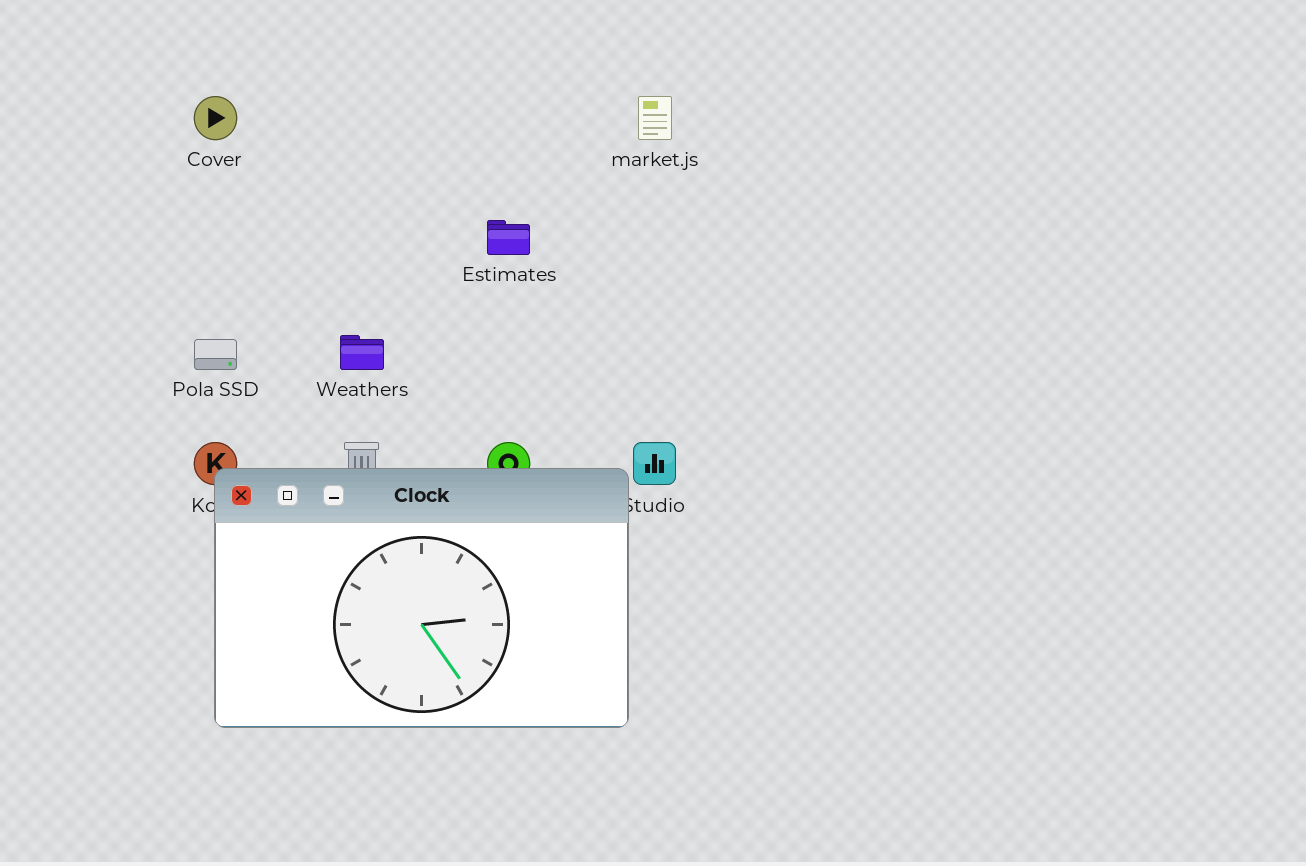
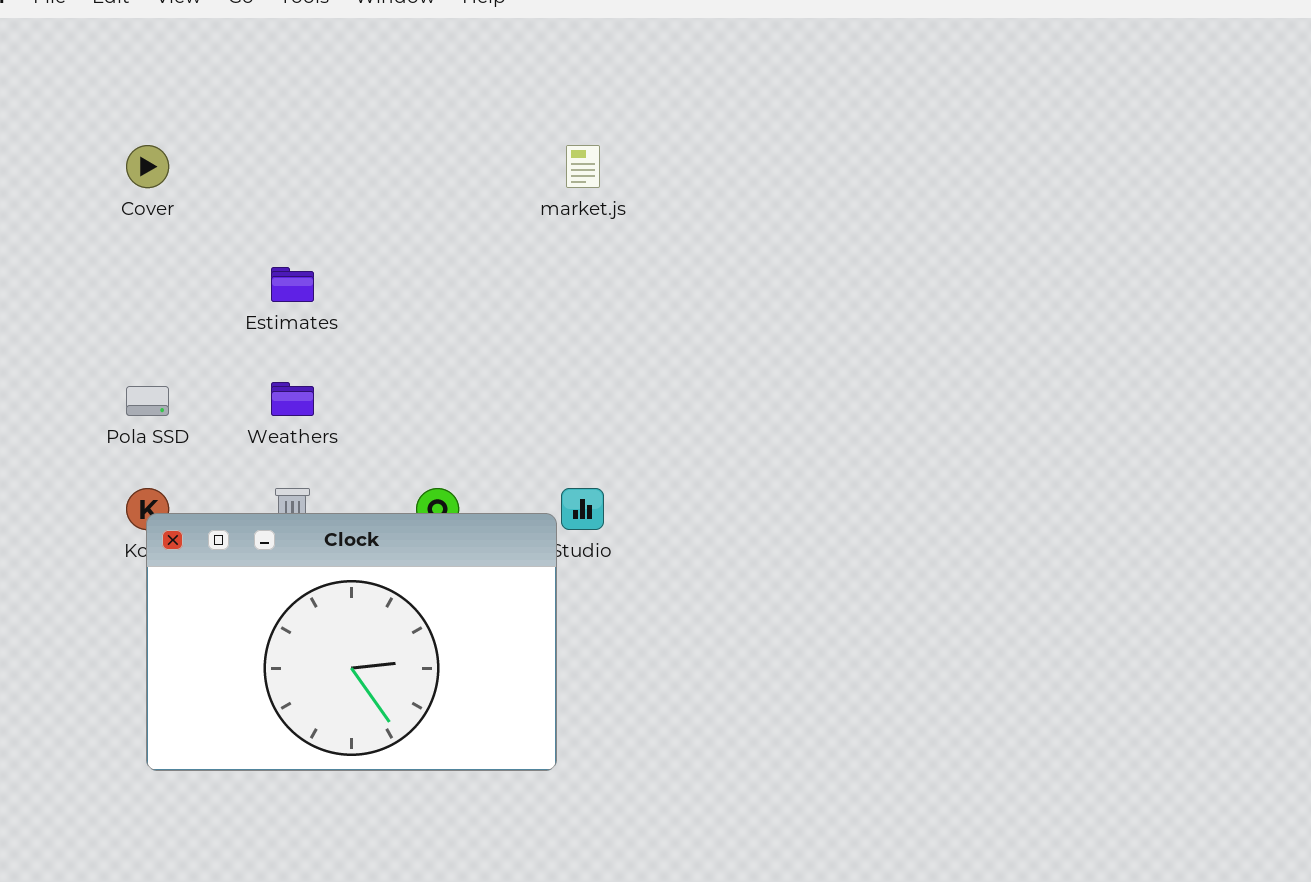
Estimates: [487,220,530,255] -> [271,267,314,302], moved

